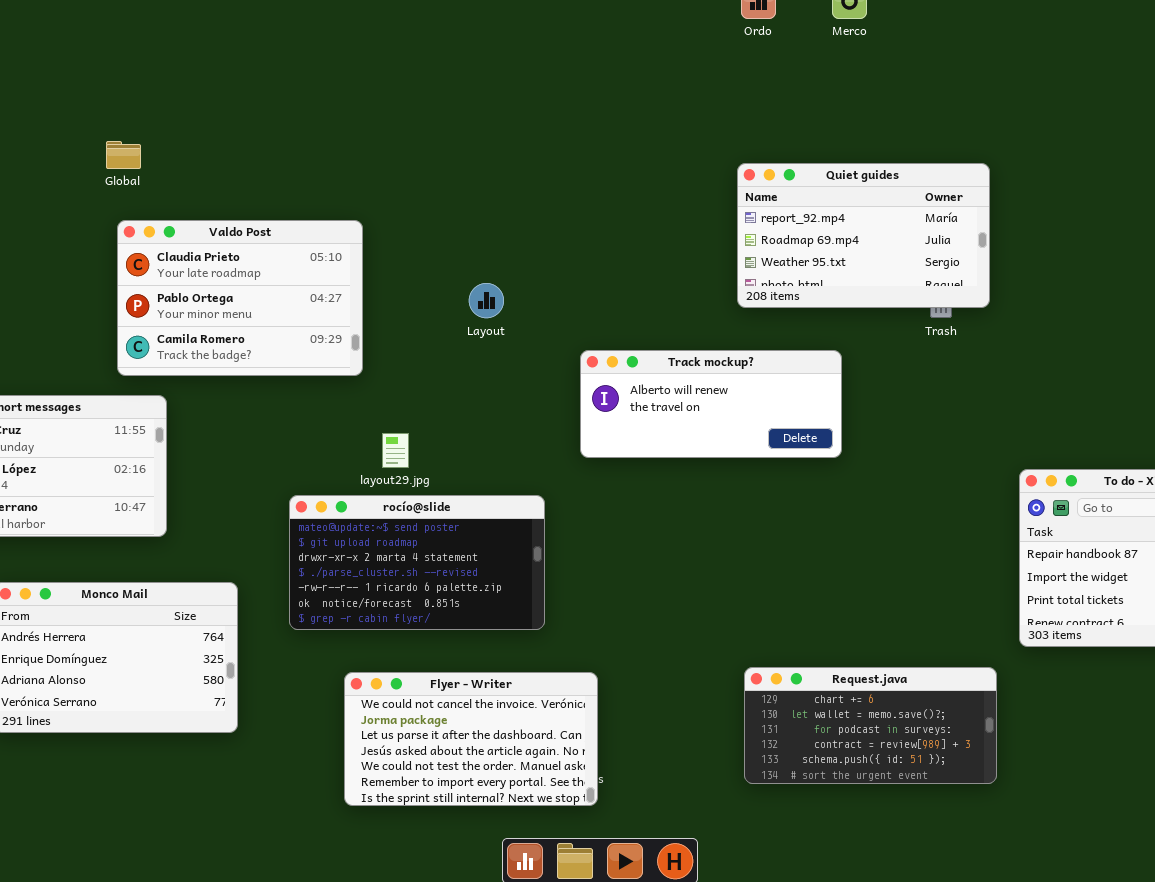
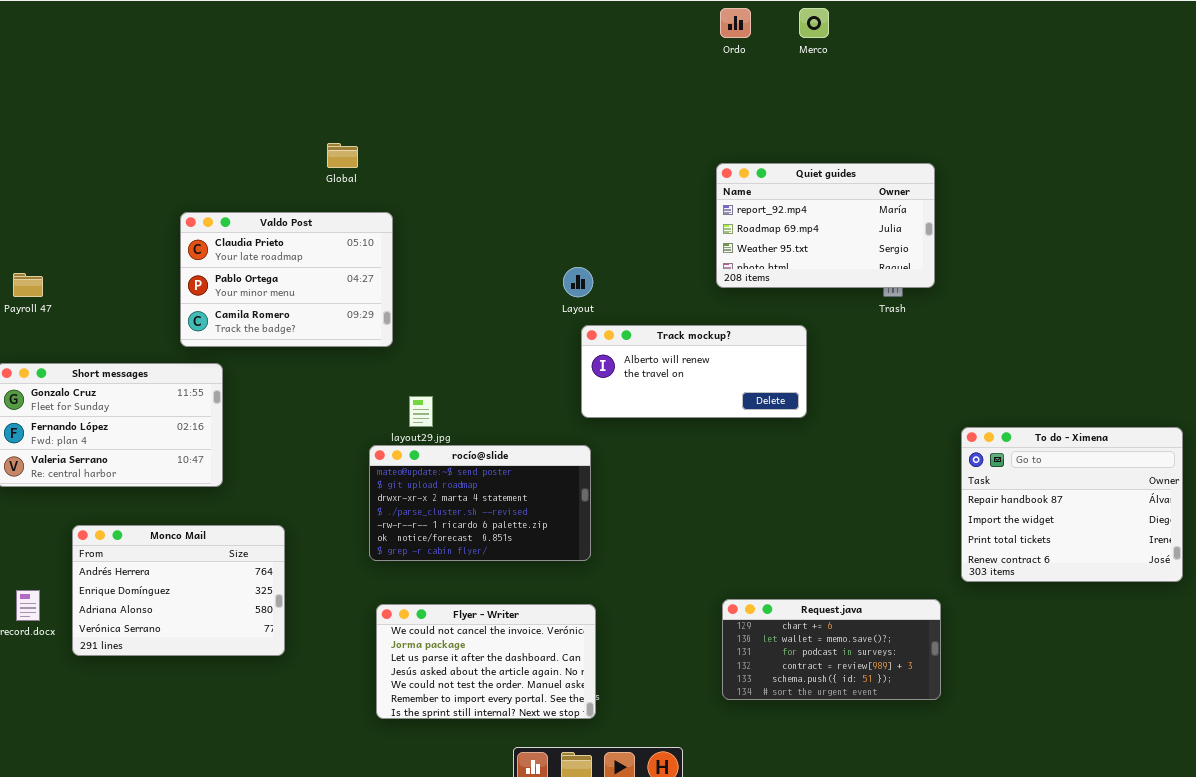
Global: [106,141,141,169] -> [327,143,358,168], moved
Layout: [469,283,504,318] -> [563,267,593,297], moved
rocío@slide: [289,495,545,630] -> [369,445,591,561], moved

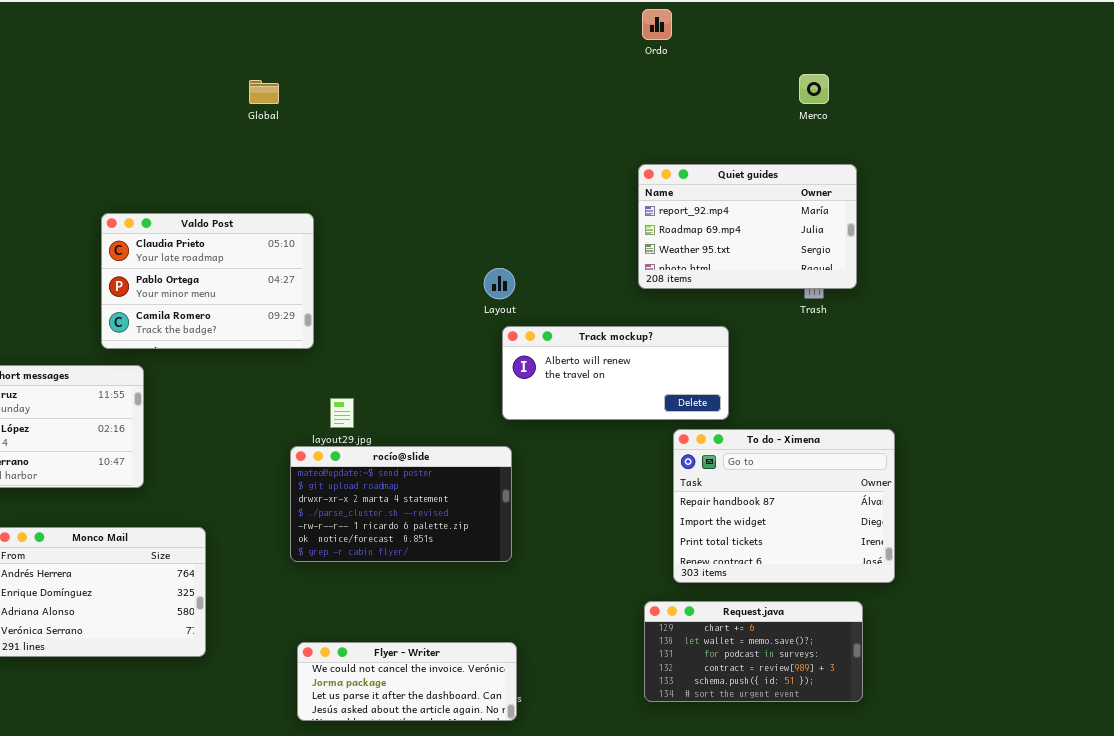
Merco: [799,8,829,38] -> [799,74,829,104], moved
Global: [327,143,358,168] -> [249,80,279,104], moved
To do - Ximena: [961,427,1183,582] -> [673,429,895,583], moved
Flyer - Writer: [376,604,596,719] -> [297,642,517,721], resized

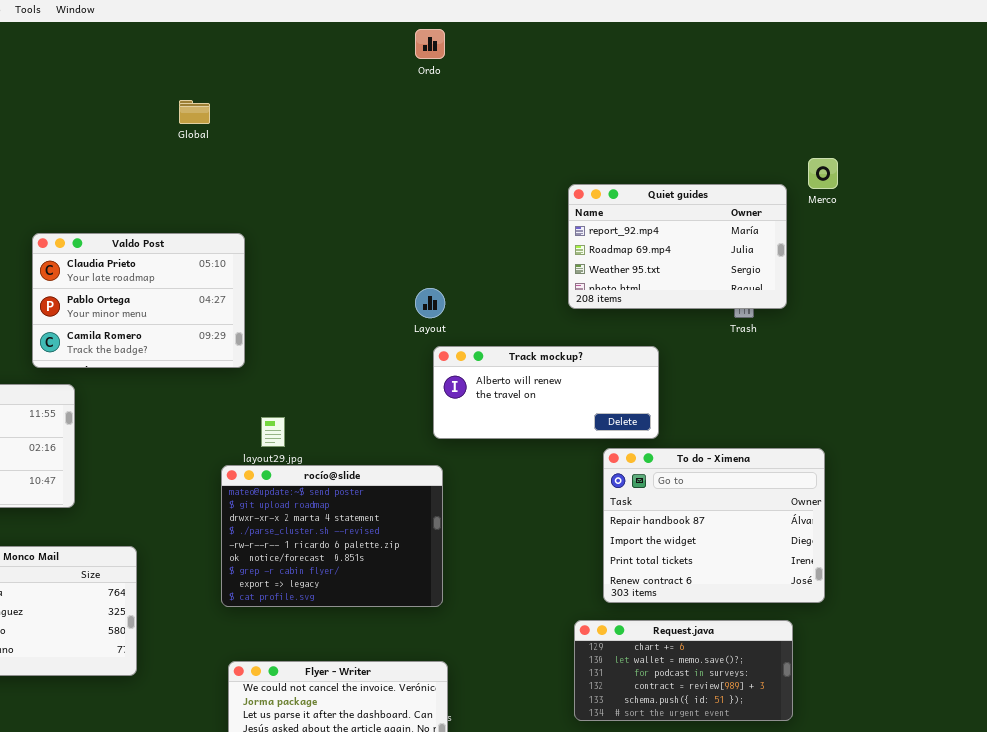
Ordo: [642,9,672,40] -> [415,29,445,59], moved
Merco: [799,74,829,104] -> [808,158,838,189], moved
rocío@slide: [290,446,512,562] -> [221,465,443,607], resized

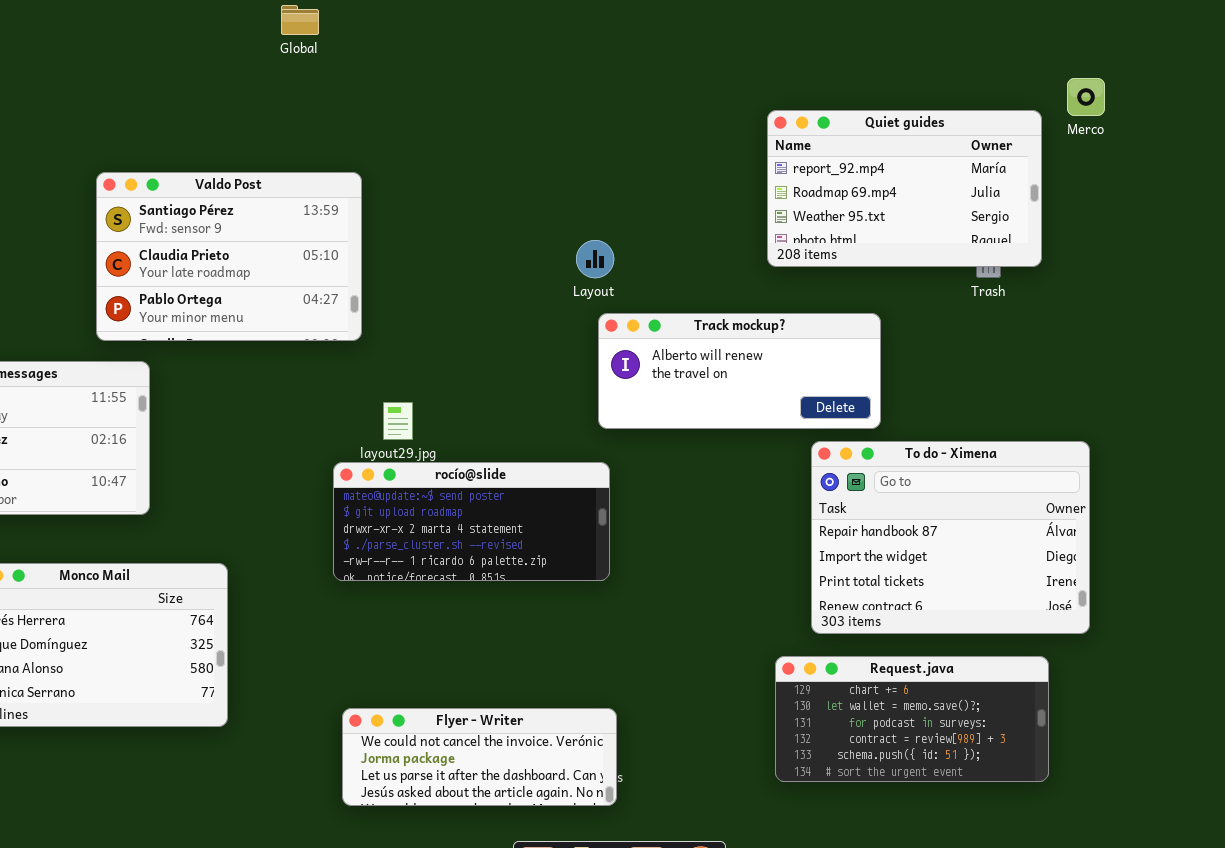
Valdo Post: [32,233,245,368] -> [96,172,362,341], scrolled up 1 row
rocío@slide: [221,465,443,607] -> [333,462,610,581], resized

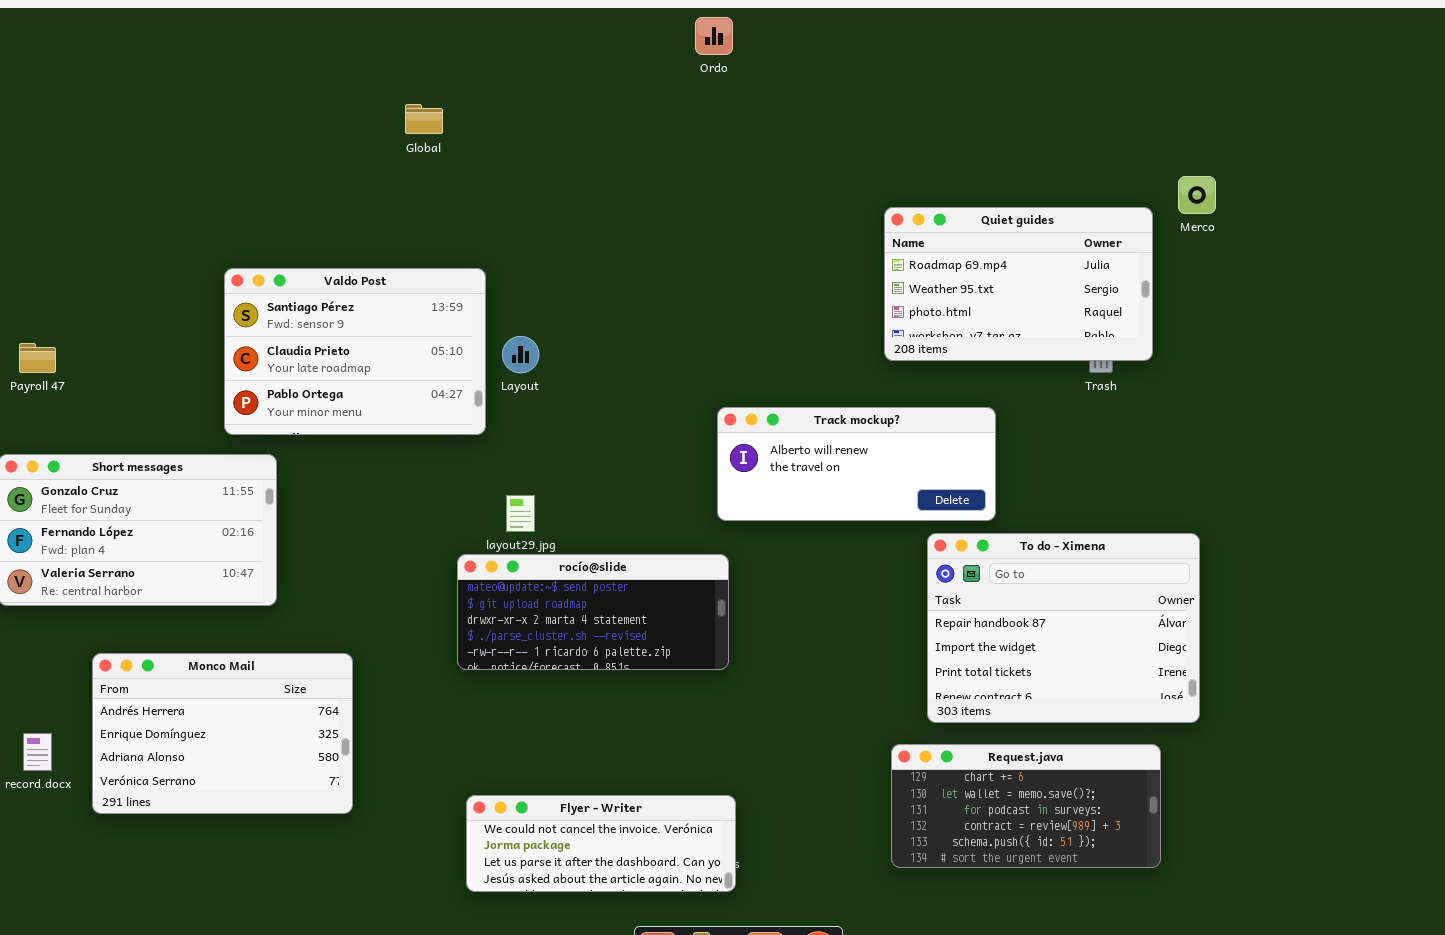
Quiet guides: [767,110,1042,267] -> [884,207,1153,361], scrolled down 1 row
Layout: [576,240,614,278] -> [502,336,539,373], moved

